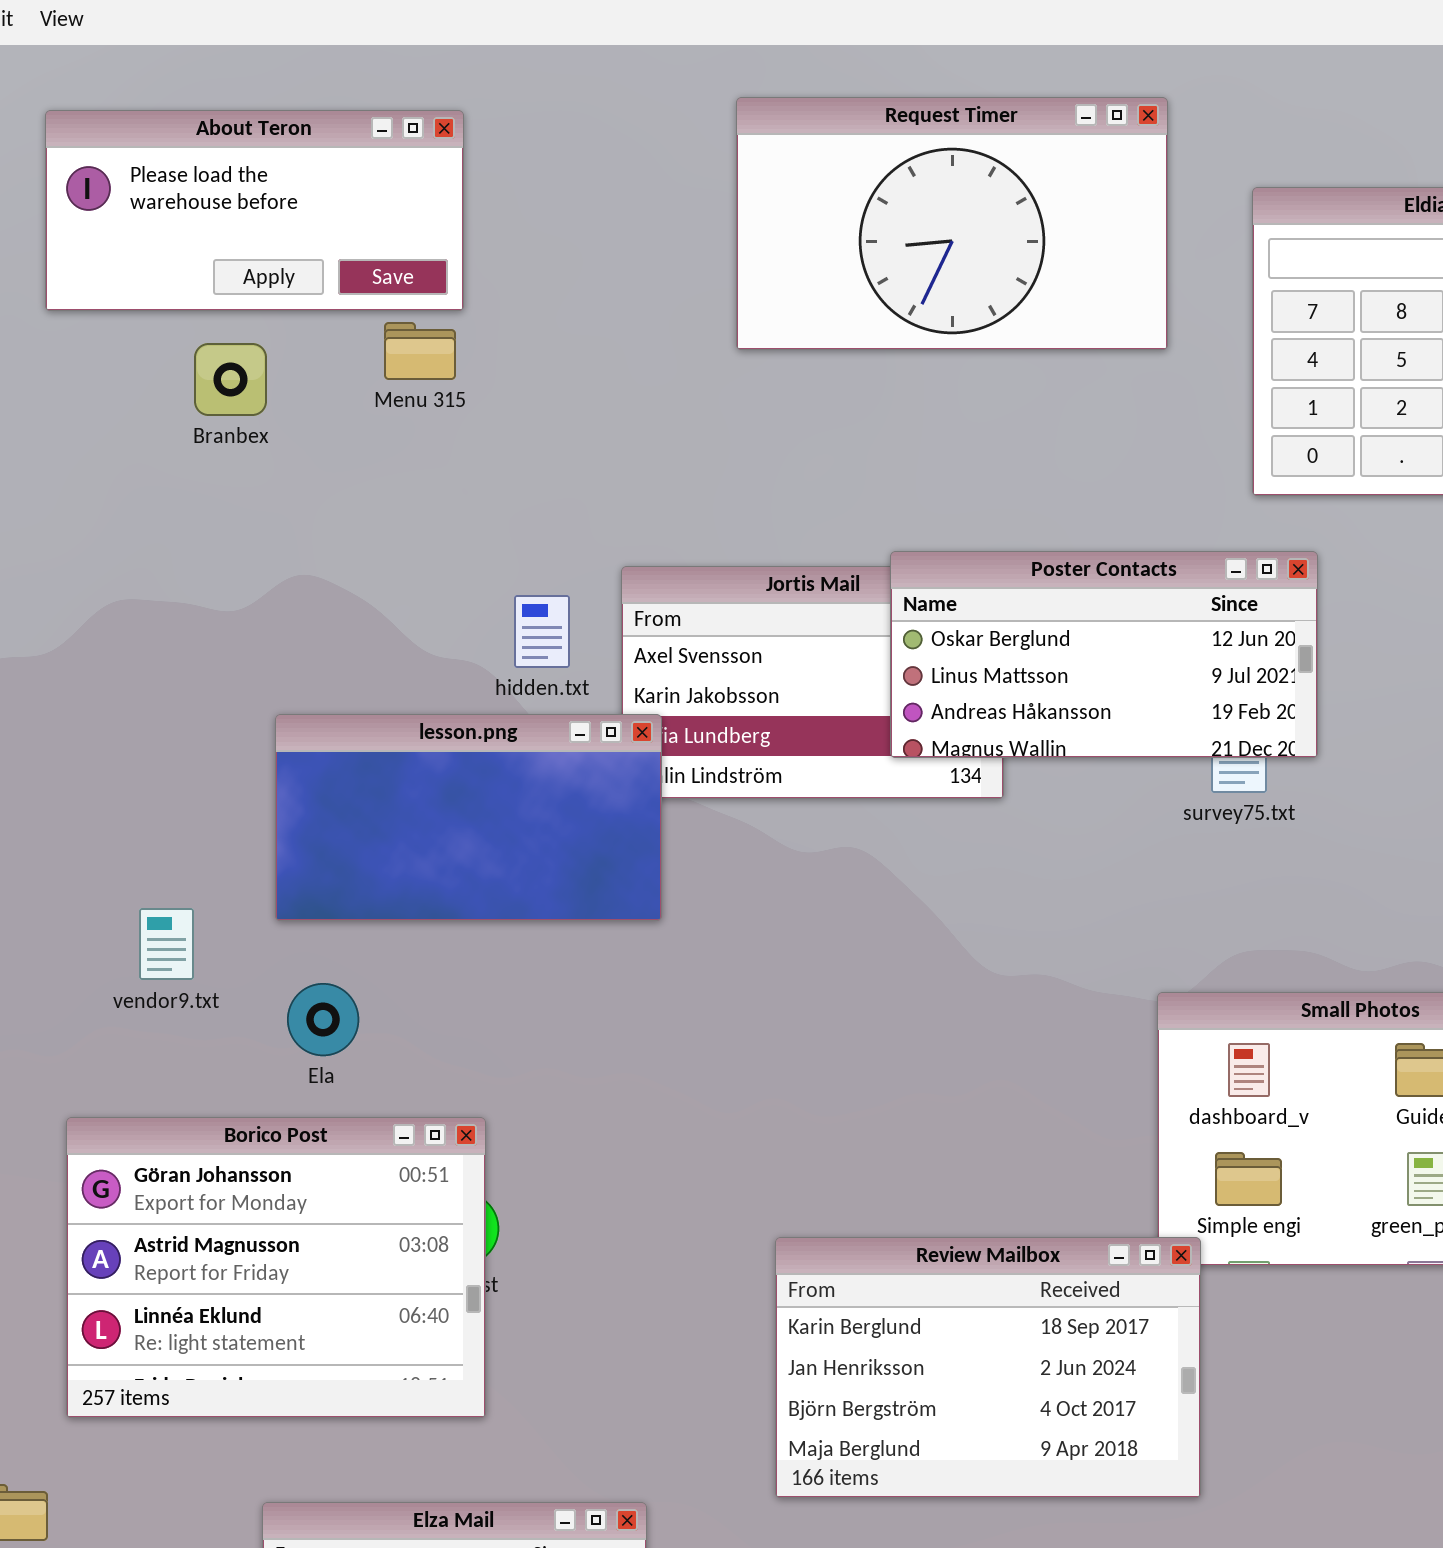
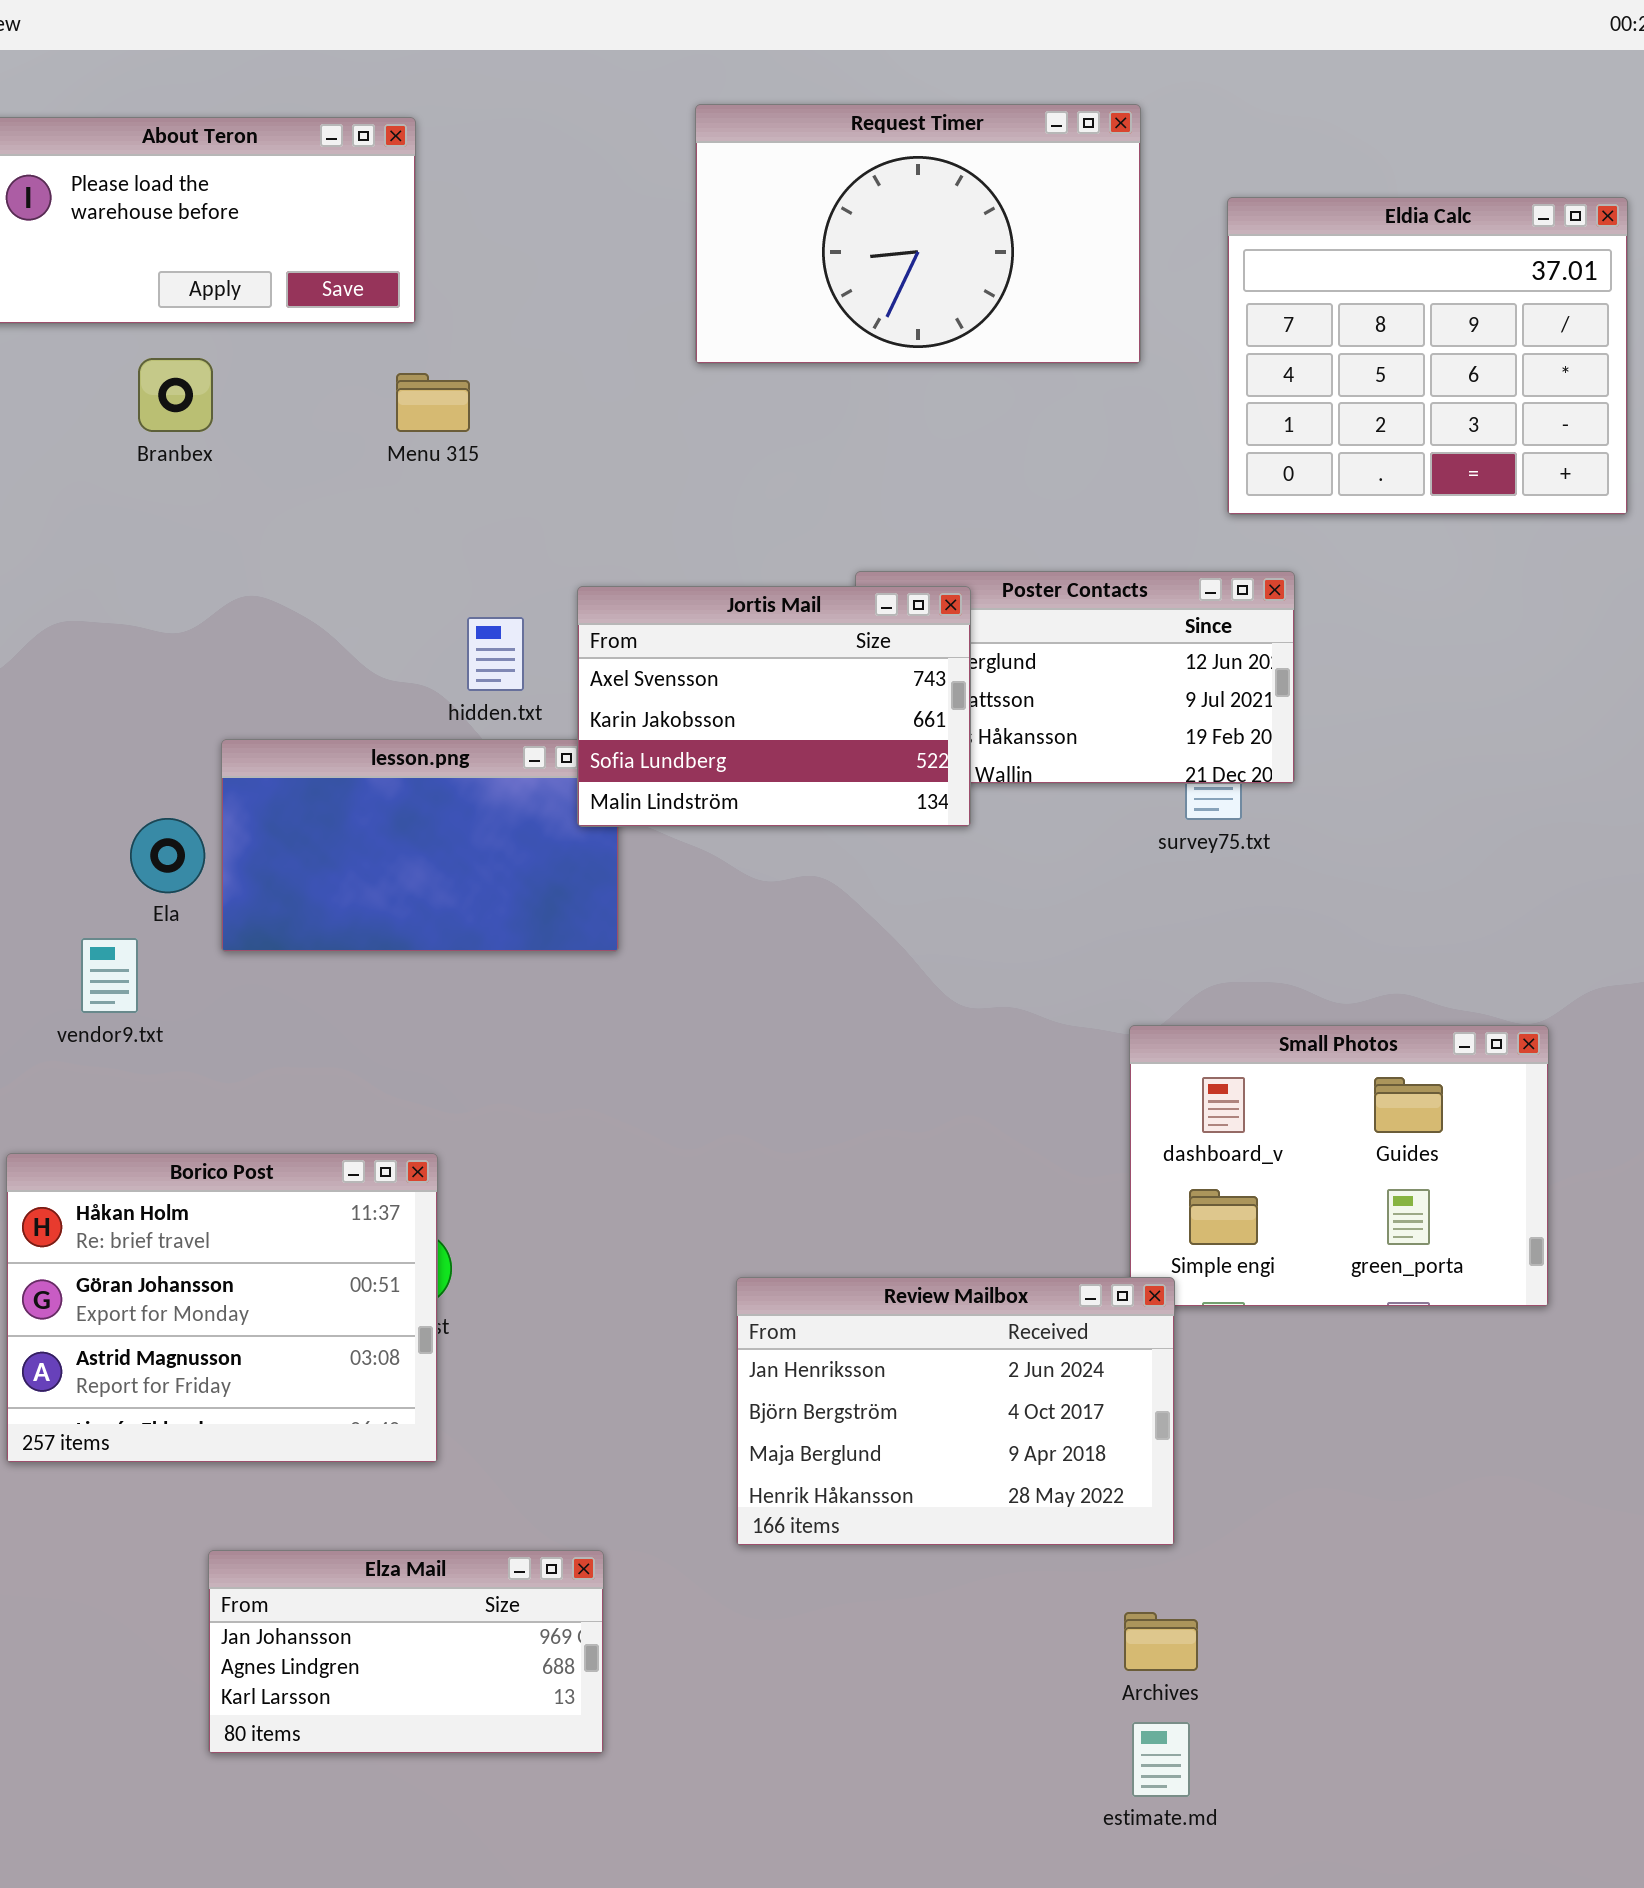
Menu 315: [384,322,456,380] -> [396,373,470,432], moved
Jortis Mail: [621,566,1004,799] -> [577,586,971,827], raised
Ela: [287,983,359,1056] -> [130,818,205,893], moved
Borico Post: [66,1117,486,1418] -> [6,1153,438,1463], scrolled up 1 row
Review Mailbox: [775,1237,1201,1498] -> [736,1277,1175,1546], scrolled down 1 row

